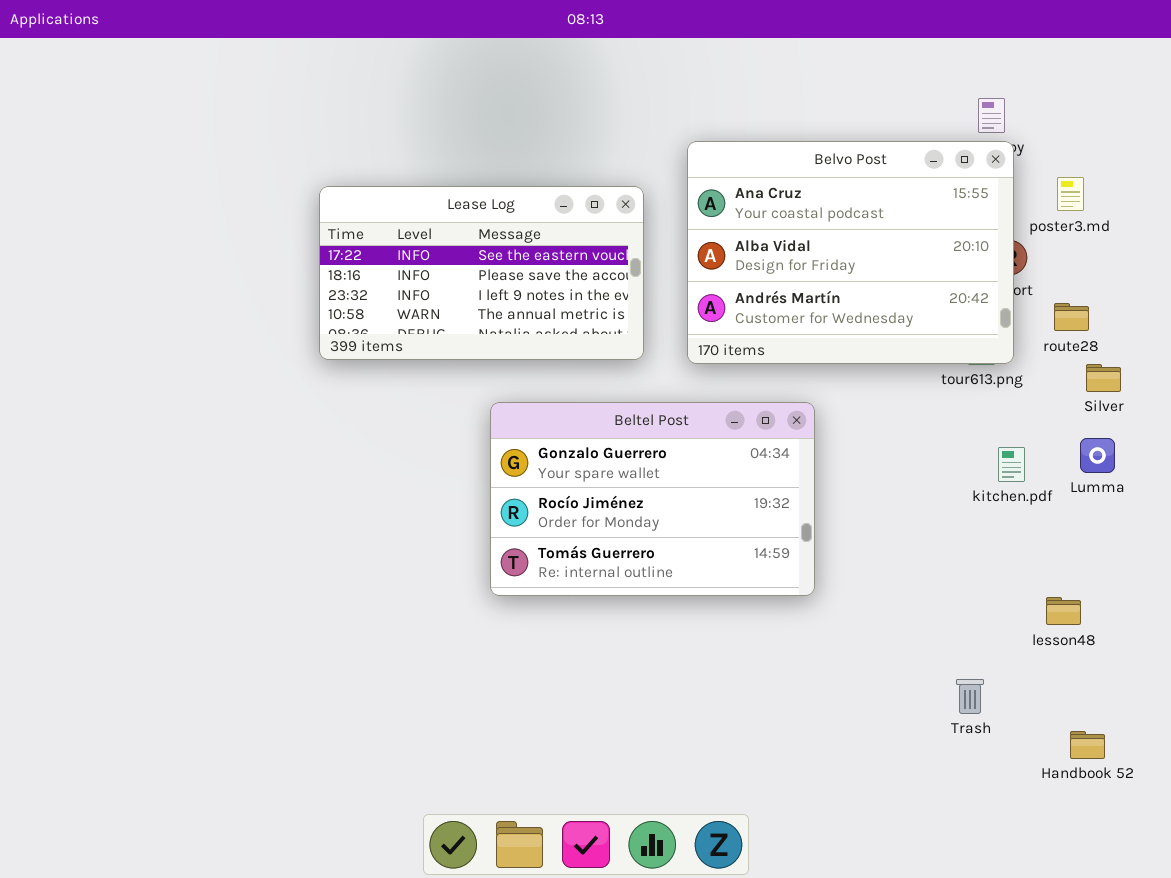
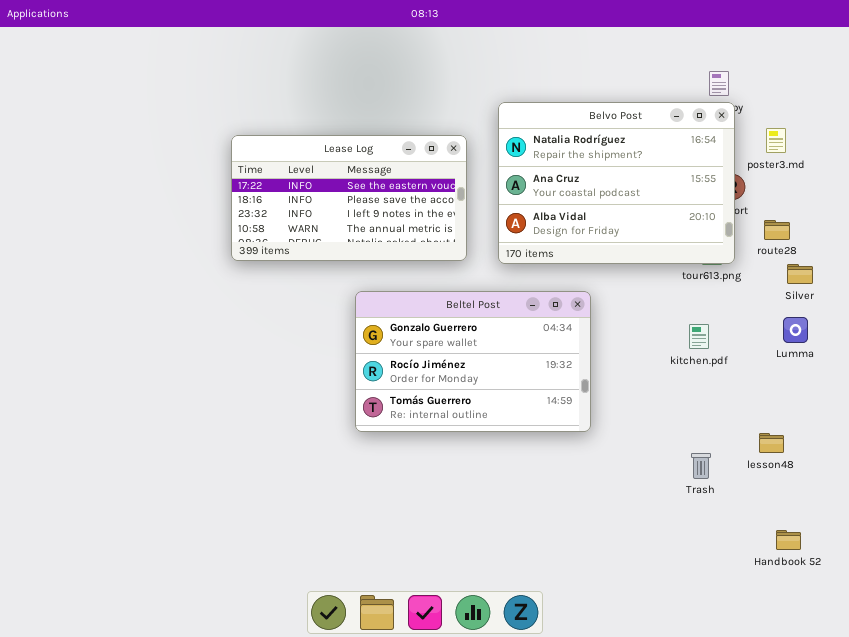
Belvo Post: [687,141,1014,364] -> [498,102,735,264], scrolled up 1 row
kitchen.pdf: [998,447,1025,482] -> [689,324,709,349], moved
Trash: [956,679,984,714] -> [691,453,711,479], moved

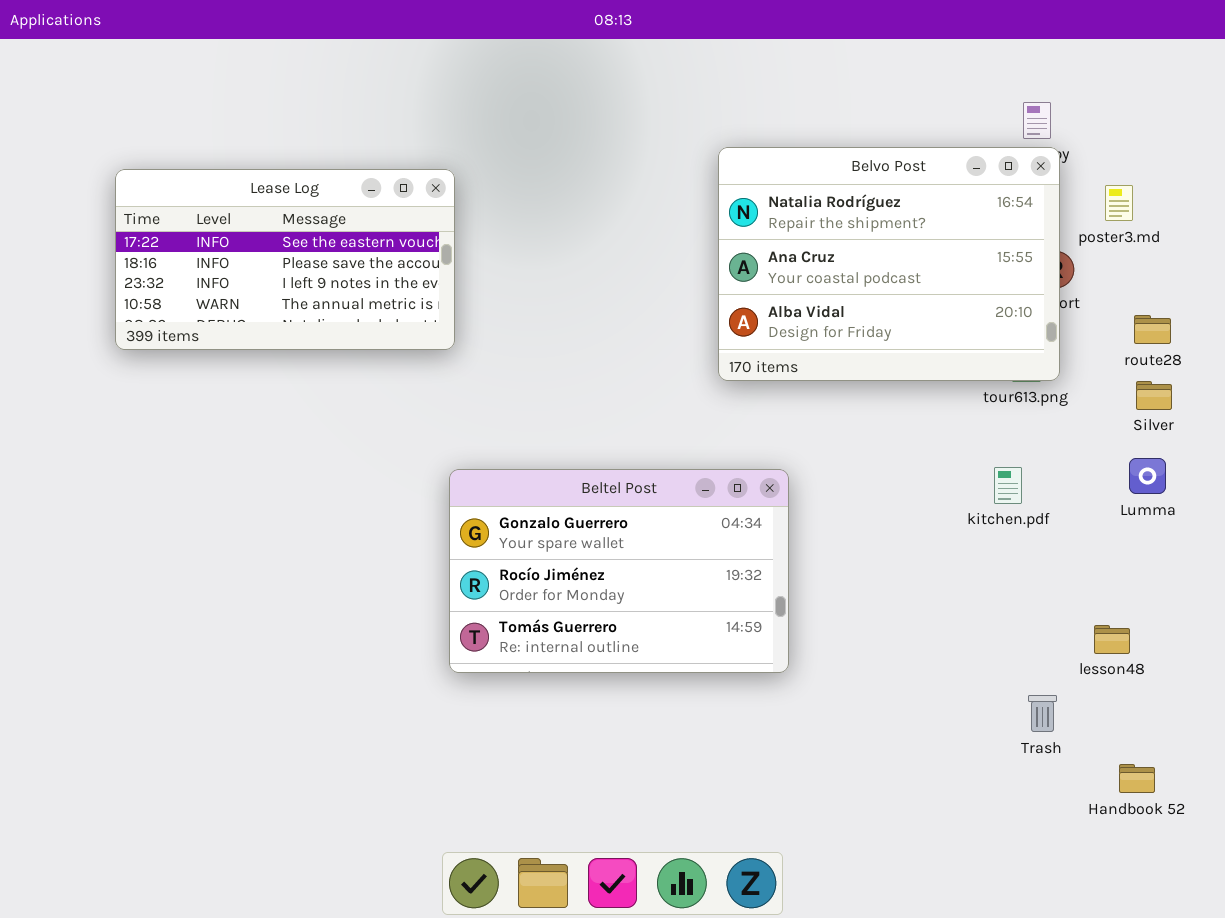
Lease Log: [231,135,467,261] -> [115,169,455,350], moved
route28: [764,220,790,240] -> [1134,315,1171,344], moved
Beltel Post: [355,291,591,432] -> [449,469,789,673], moved
Trash: [691,453,711,479] -> [1028,695,1057,732], moved

